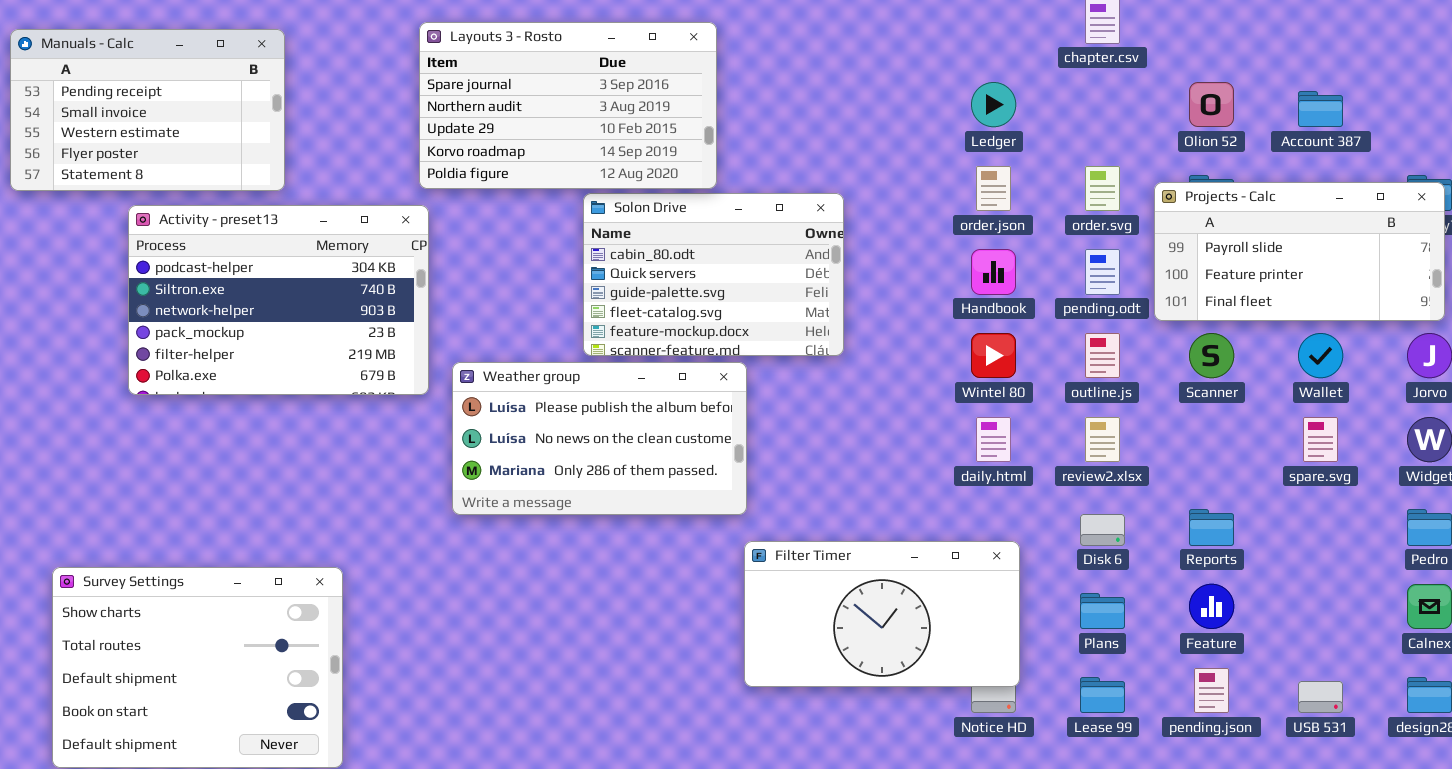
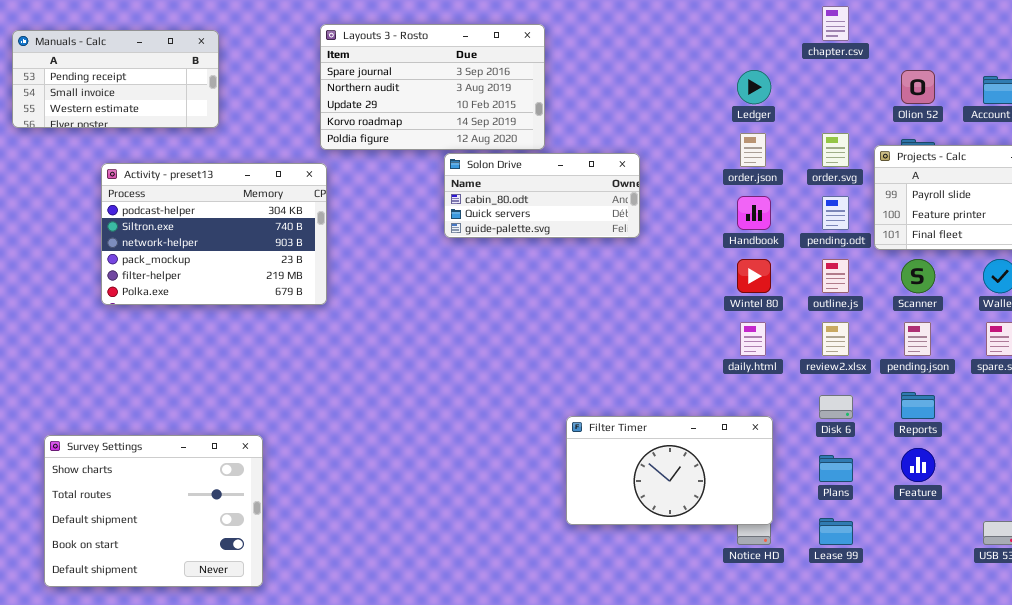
Manuals - Calc: [10,29,285,191] -> [12,30,219,128], resized
Solon Drive: [583,193,844,356] -> [444,153,640,238], resized
Weather group: [452,362,747,515] -> none, closed
pending.json: [1194,668,1229,713] -> [904,322,931,356], moved

